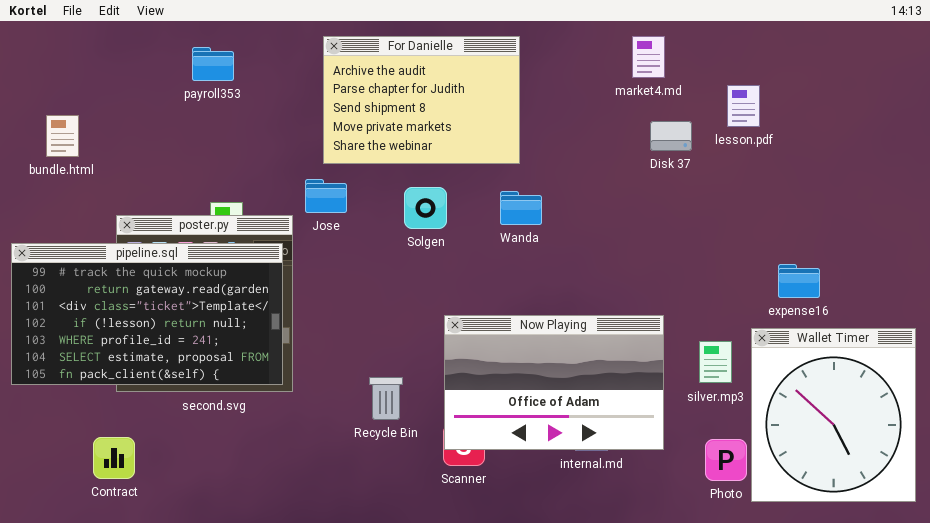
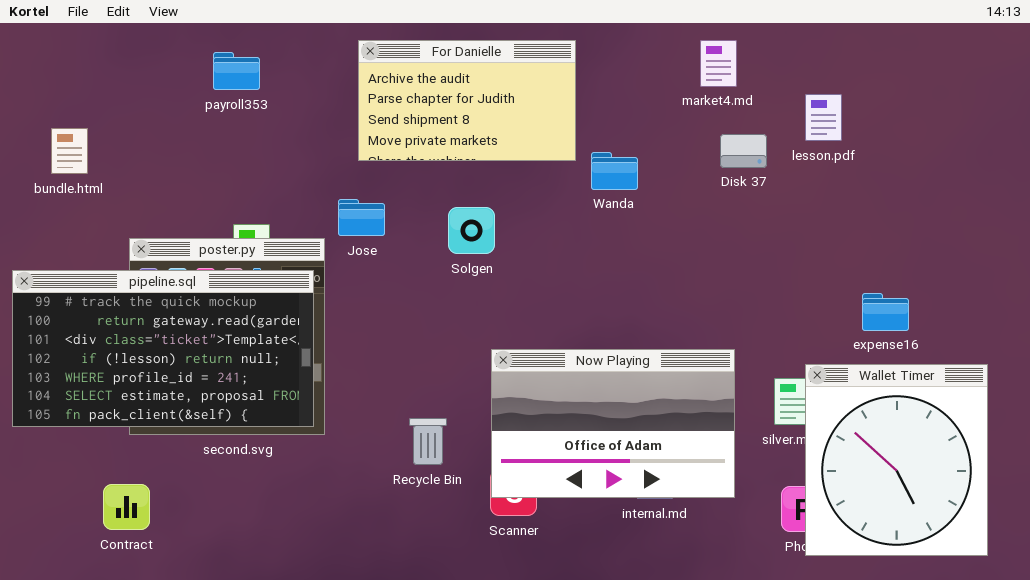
For Danielle: [323,36,520,164] -> [358,40,576,161], resized
Wanda: [500,191,542,225] -> [591,152,638,190], moved
Wallet Timer: [751,328,916,502] -> [805,364,988,556], moved

